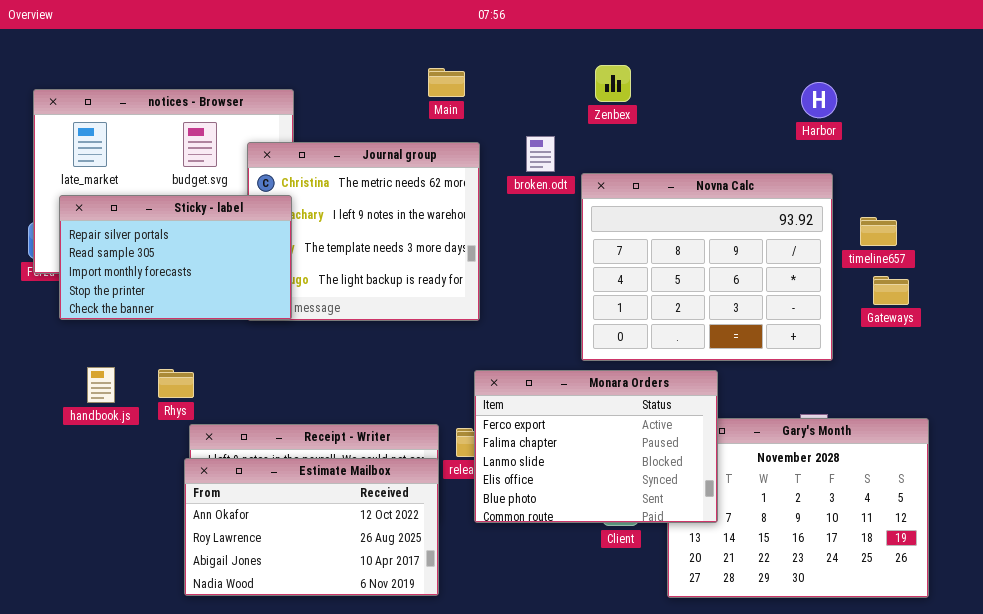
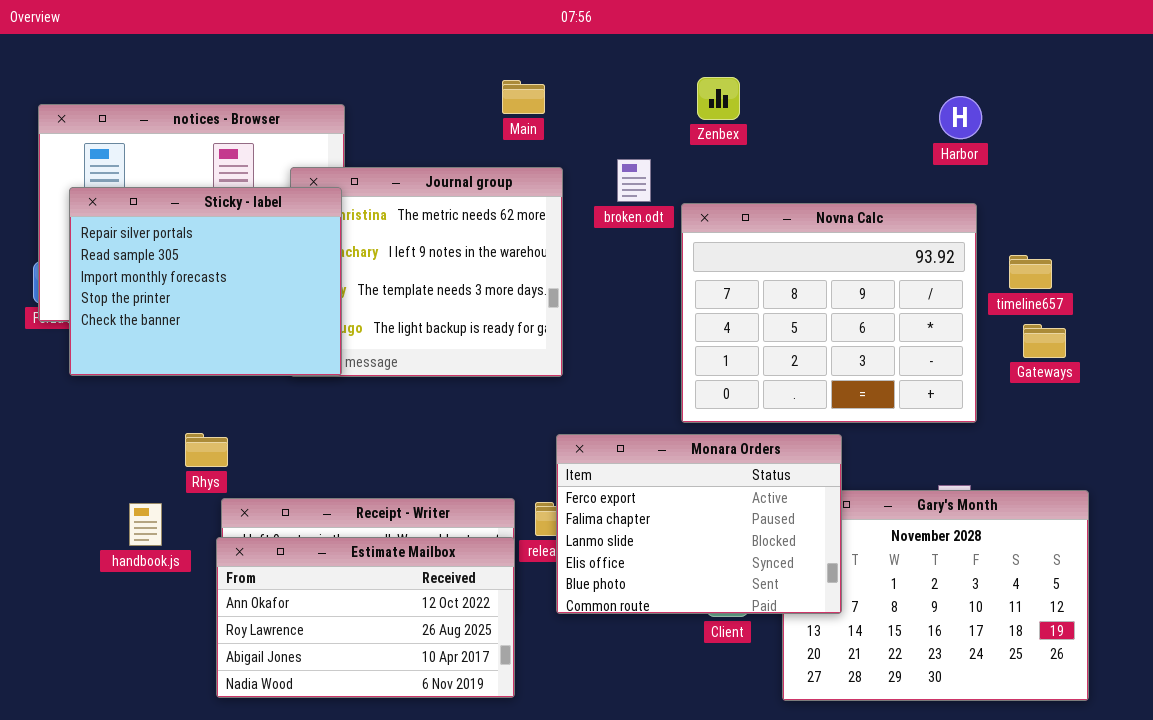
Sticky - label: [59,195,292,320] -> [69,187,342,376], resized
handbook.js: [87,367,115,403] -> [129,503,162,546], moved

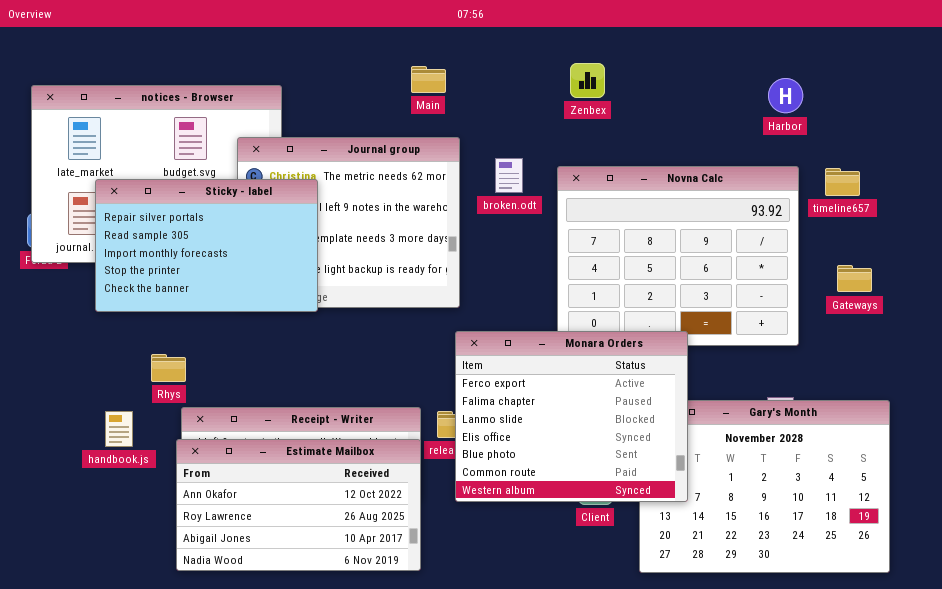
broken.odt: [617,159,651,202] -> [495,158,523,193], moved
Sticky - label: [69,187,342,376] -> [95,179,318,312], moved, resized
timeline657: [1009,255,1052,289] -> [825,168,860,196], moved
Monara Orders: [556,434,842,614] -> [455,331,688,502], resized

